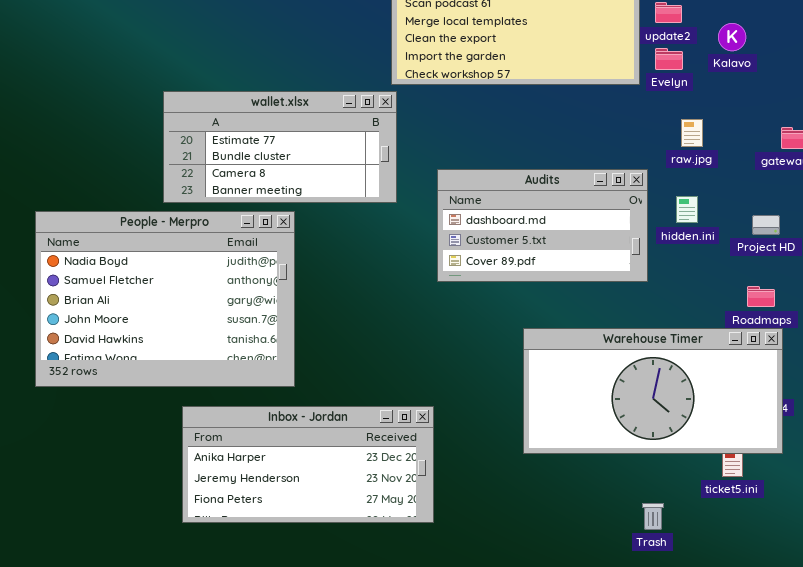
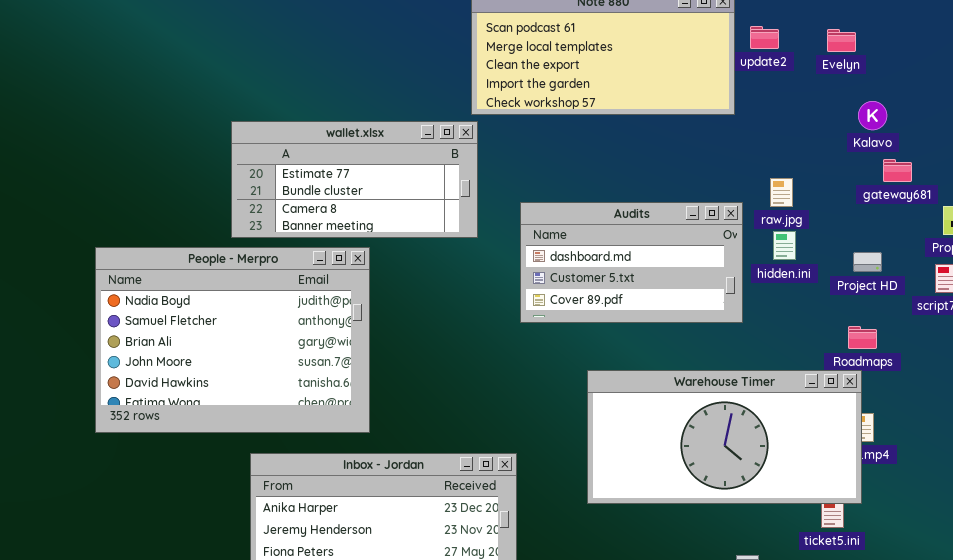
Kalavo: [718,23,746,51] -> [858,101,887,130], moved
Evelyn: [655,48,683,70] -> [827,29,856,52], moved
raw.jpg: [681,119,703,147] -> [770,178,793,207], moved
Warehouse Timer: [523,328,783,454] -> [587,370,862,504], moved

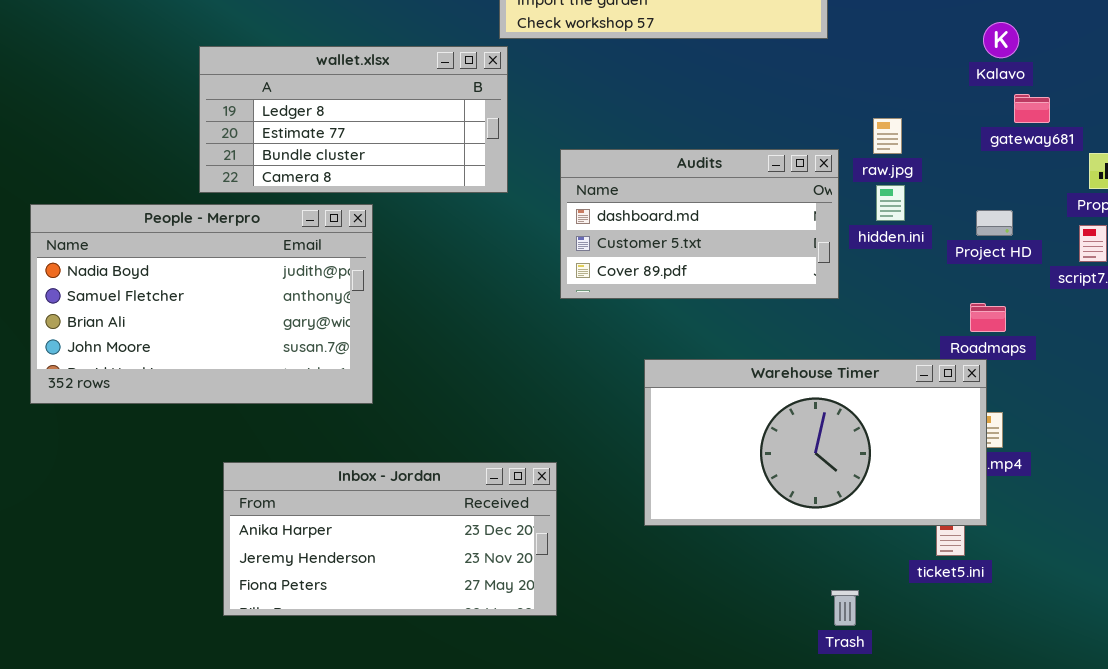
wallet.xlsx: [231,121,478,238] -> [199,46,508,193], scrolled up 1 row
People - Merpro: [95,247,370,433] -> [30,204,373,404], resized

